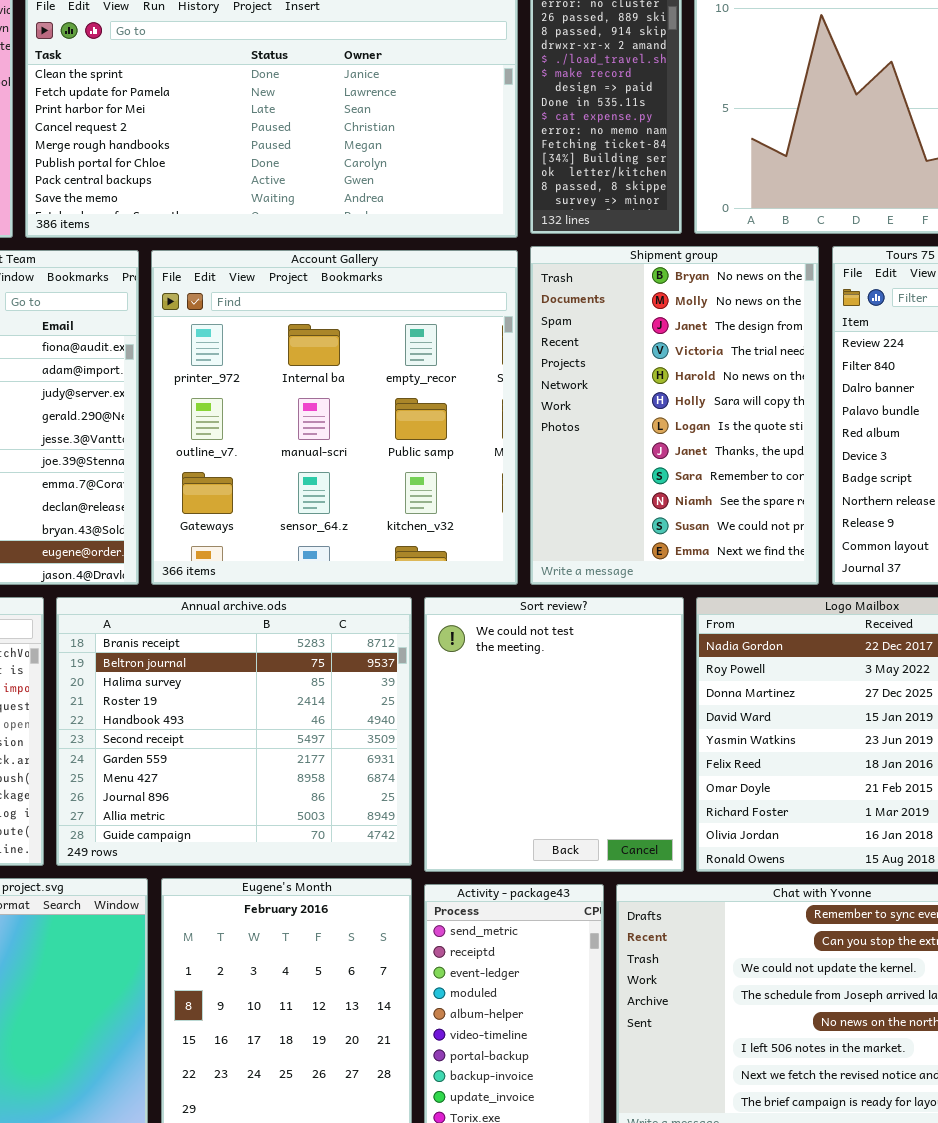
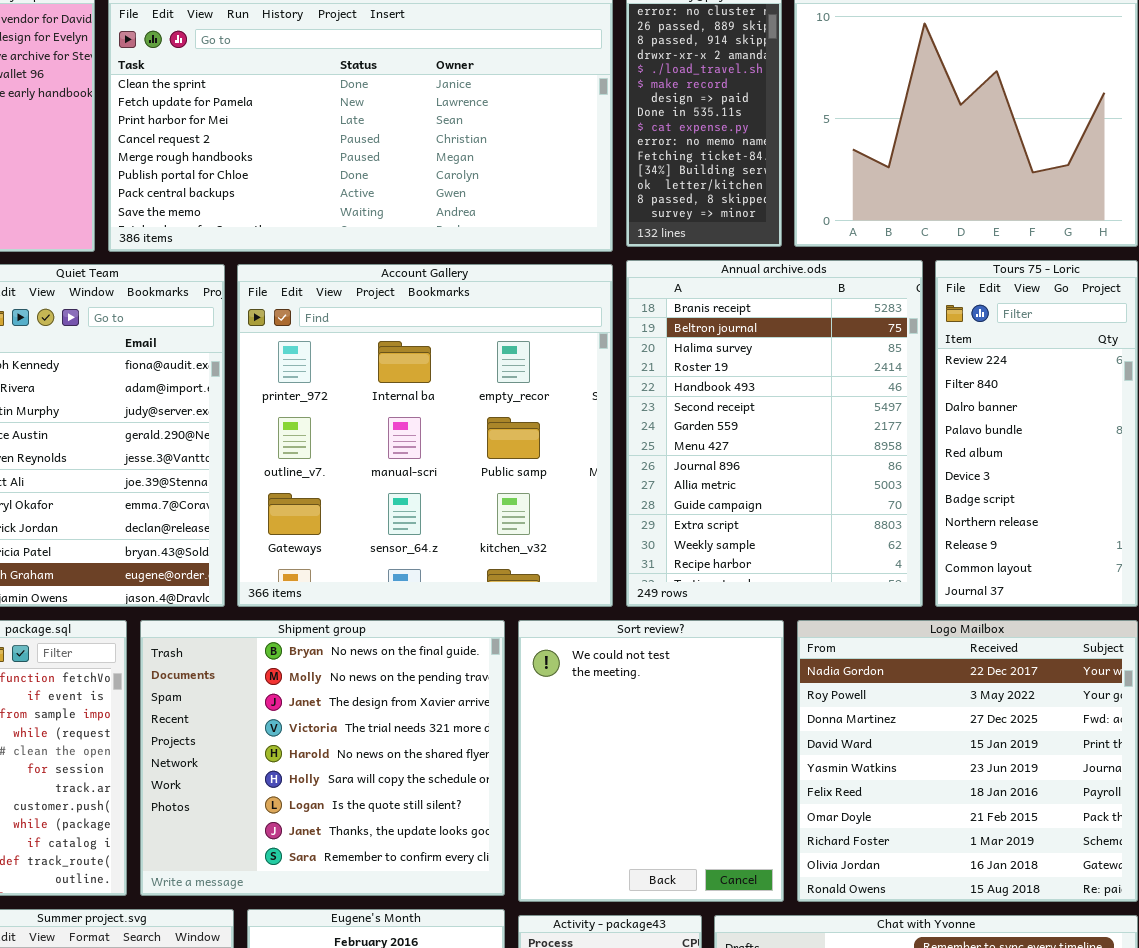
Shipment group: [530,246,819,585] -> [140,620,505,896], moved, resized
Annual archive.ods: [56,597,412,866] -> [626,260,923,607], moved, resized

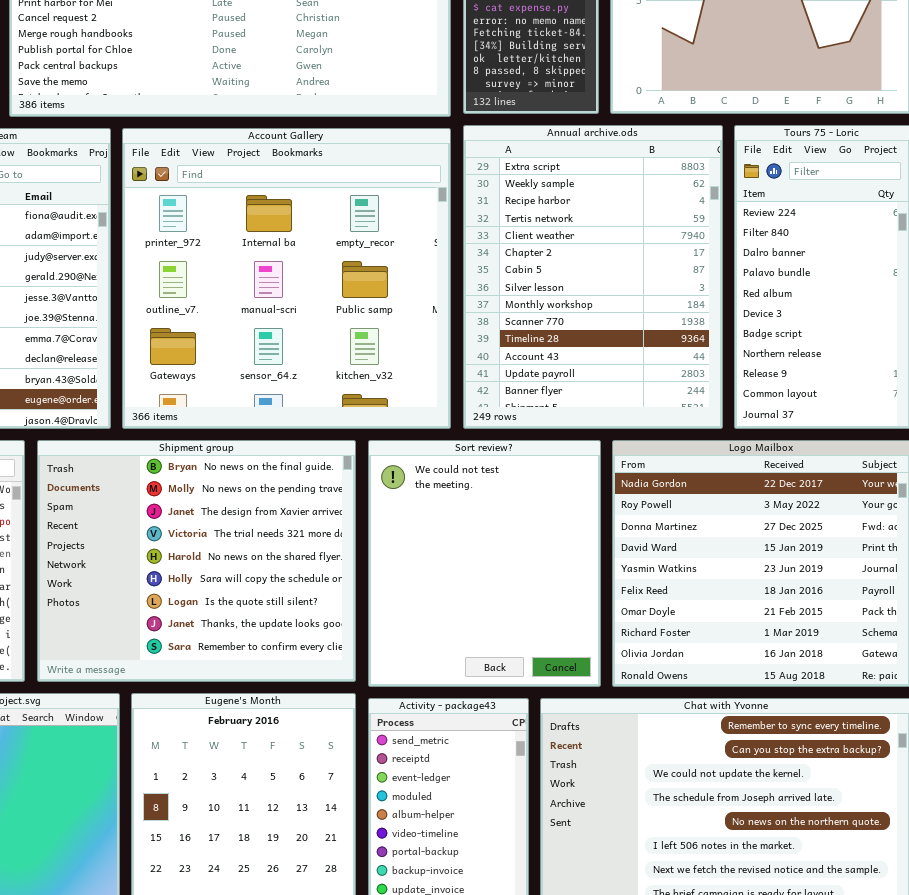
Annual archive.ods: [626,260,923,607] -> [463,125,723,429], scrolled down 11 rows

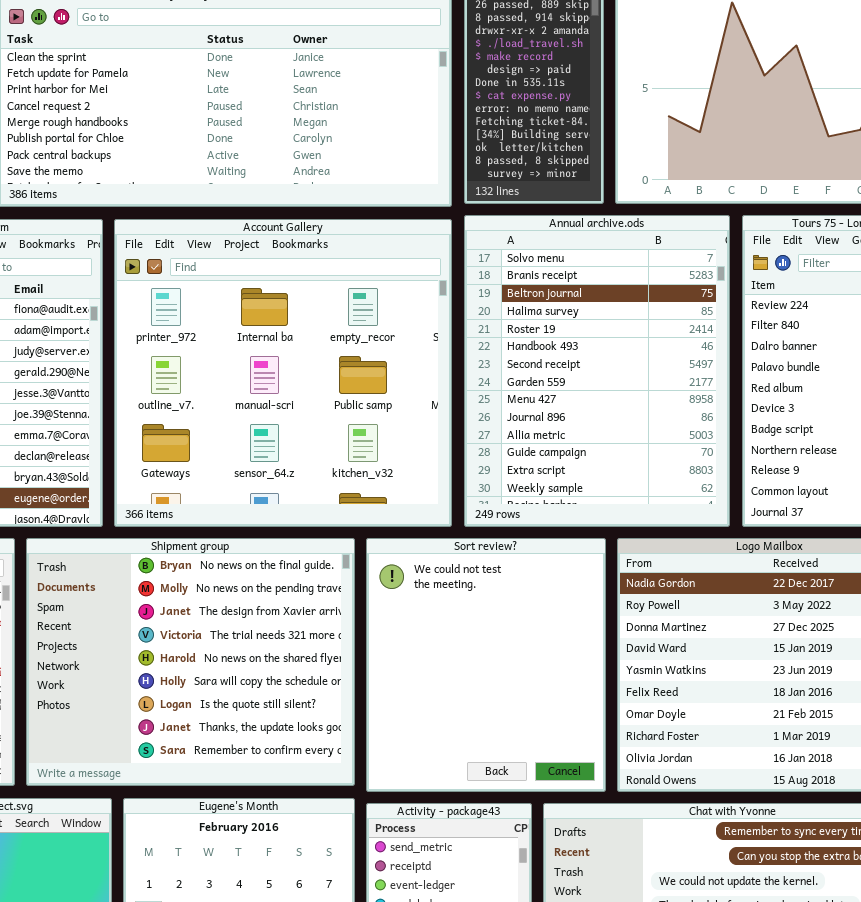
Annual archive.ods: [463,125,723,429] -> [464,215,730,527], scrolled up 12 rows

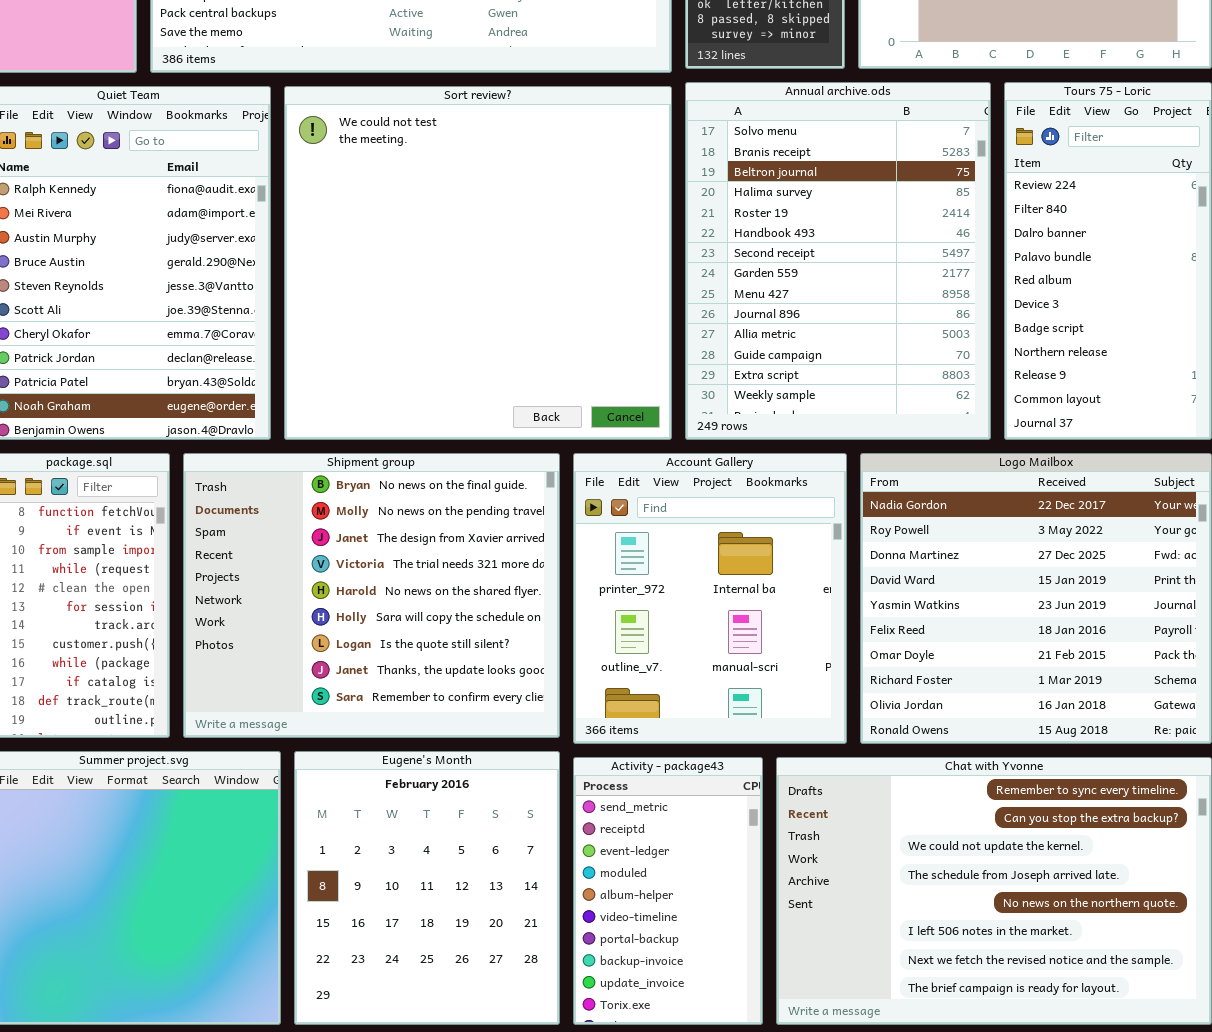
Account Gallery: [114,219,452,527] -> [573,453,847,744], moved, resized
Sort review?: [366,538,606,792] -> [284,86,672,440], moved, resized

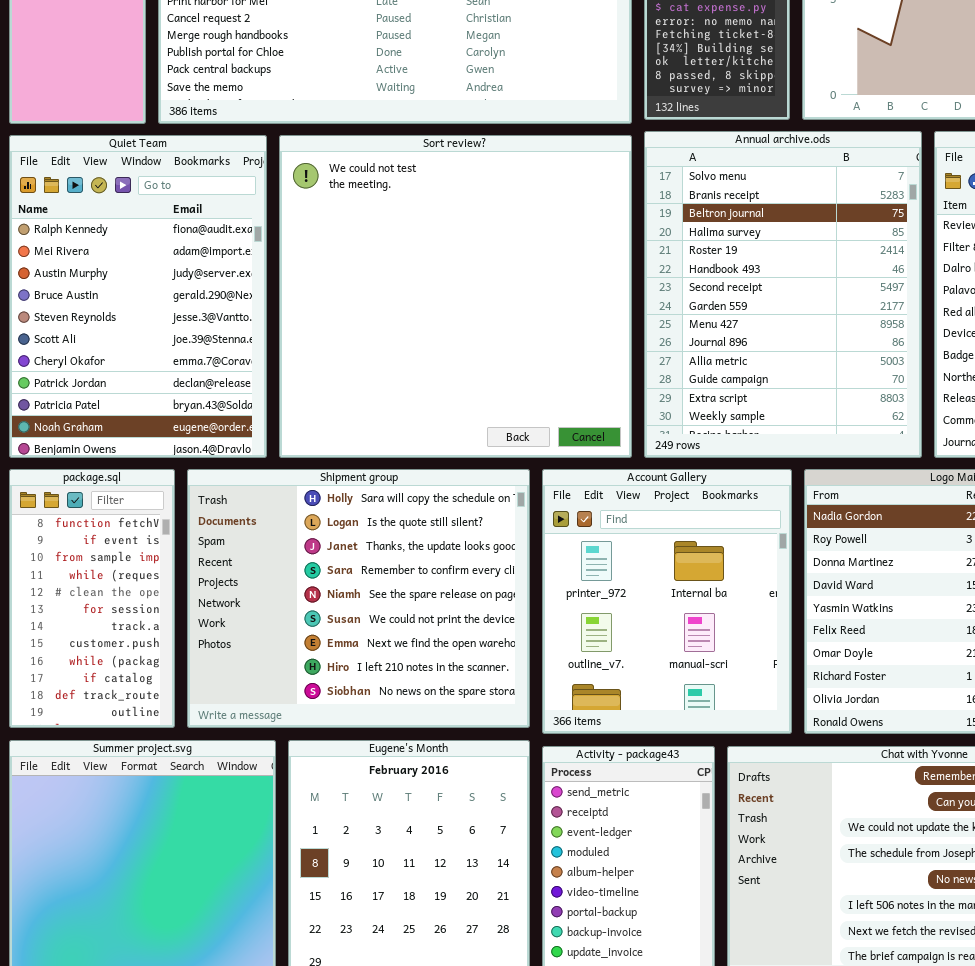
Shipment group: [183,453,560,738] -> [187,469,530,728], scrolled down 5 rows

